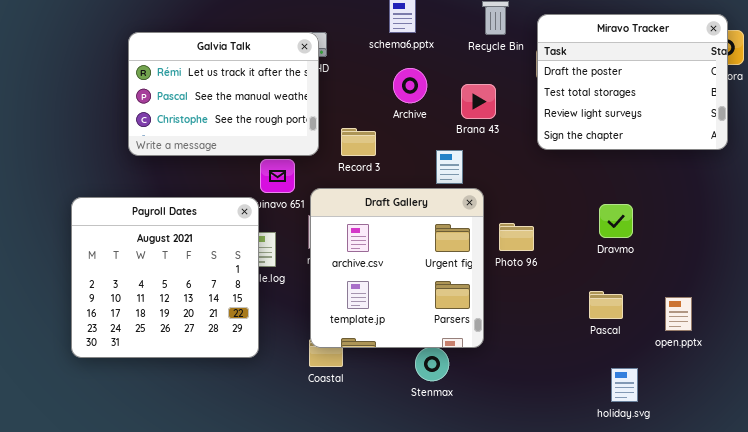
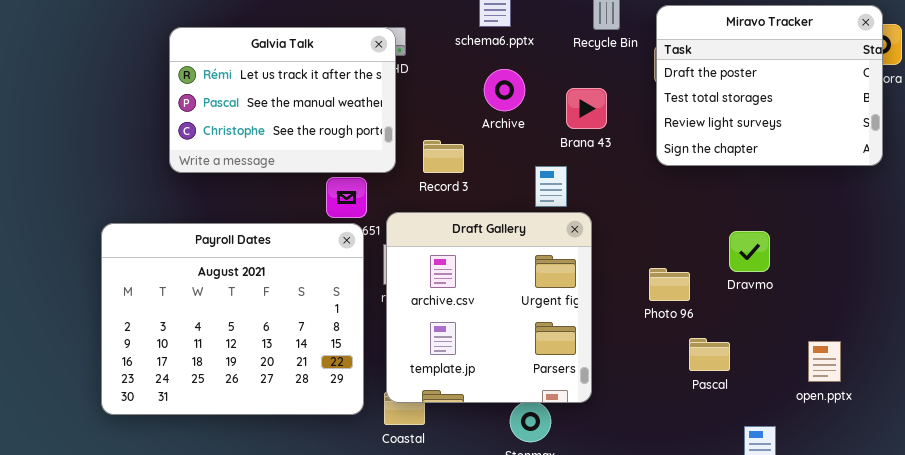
Payroll Dates: [71,197,259,358] -> [101,223,364,415], resized
Photo 96: [499,223,534,251] -> [649,268,690,301], moved
Pascal: [589,291,623,319] -> [689,338,730,371], moved

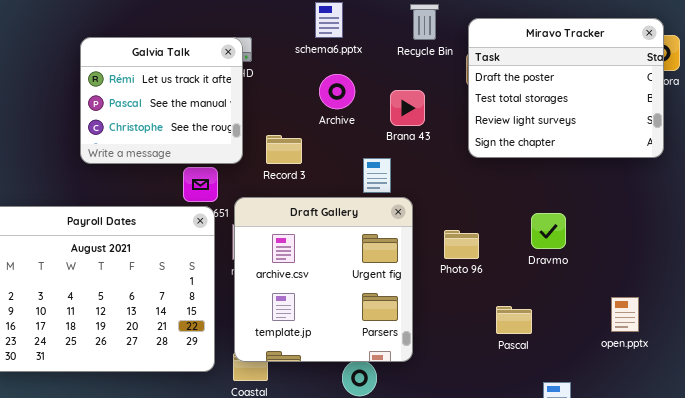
Galvia Talk: [169,27,396,173] -> [80,37,243,164], resized
Photo 96: [649,268,690,301] -> [444,230,479,259], moved
open.pptx: [808,341,841,382] -> [611,297,639,332], moved

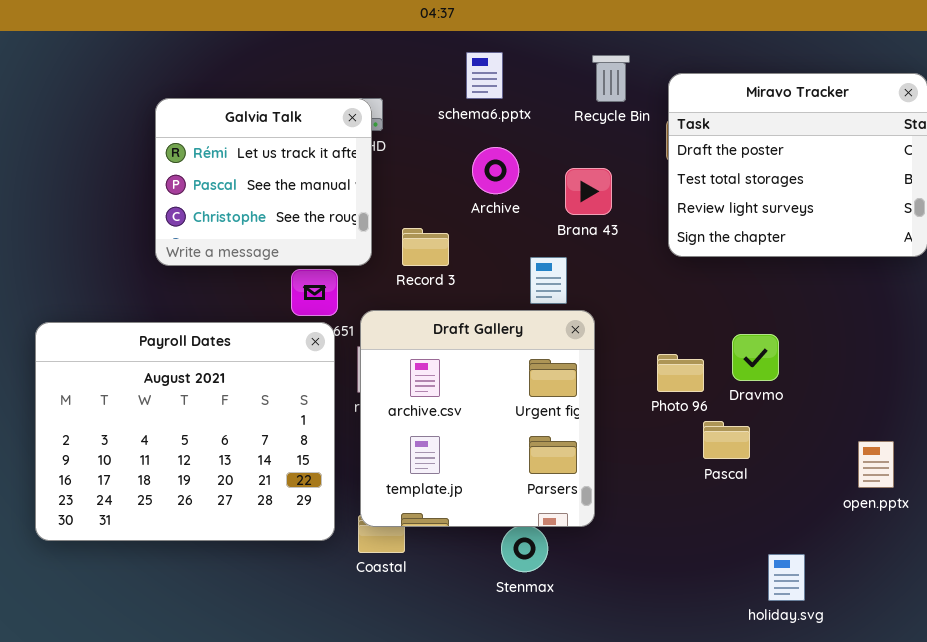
Dravmo: [531,213,566,249] -> [732,334,779,381], moved
Photo 96: [444,230,479,259] -> [657,354,704,392], moved
Pascal: [496,306,532,334] -> [703,421,750,459], moved

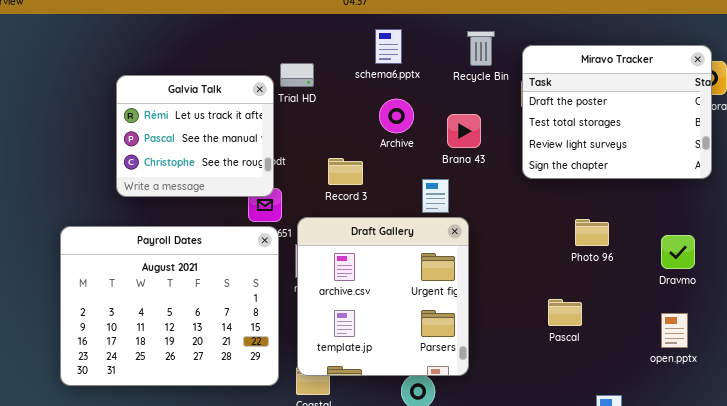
Galvia Talk: [155,98,372,266] -> [116,75,274,197], moved
Dravmo: [732,334,779,381] -> [661,235,695,269], moved
Photo 96: [657,354,704,392] -> [575,219,609,246], moved

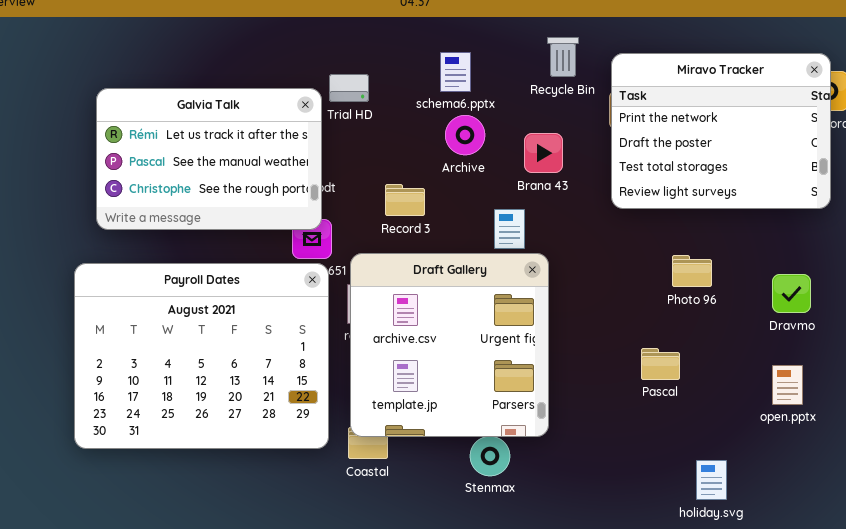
schema6.pptx: [375,29,402,64] -> [440,52,471,92], moved
Miravo Tracker: [522,45,712,179] -> [611,53,831,209], scrolled up 1 row
Galvia Talk: [116,75,274,197] -> [96,88,322,230], resized

